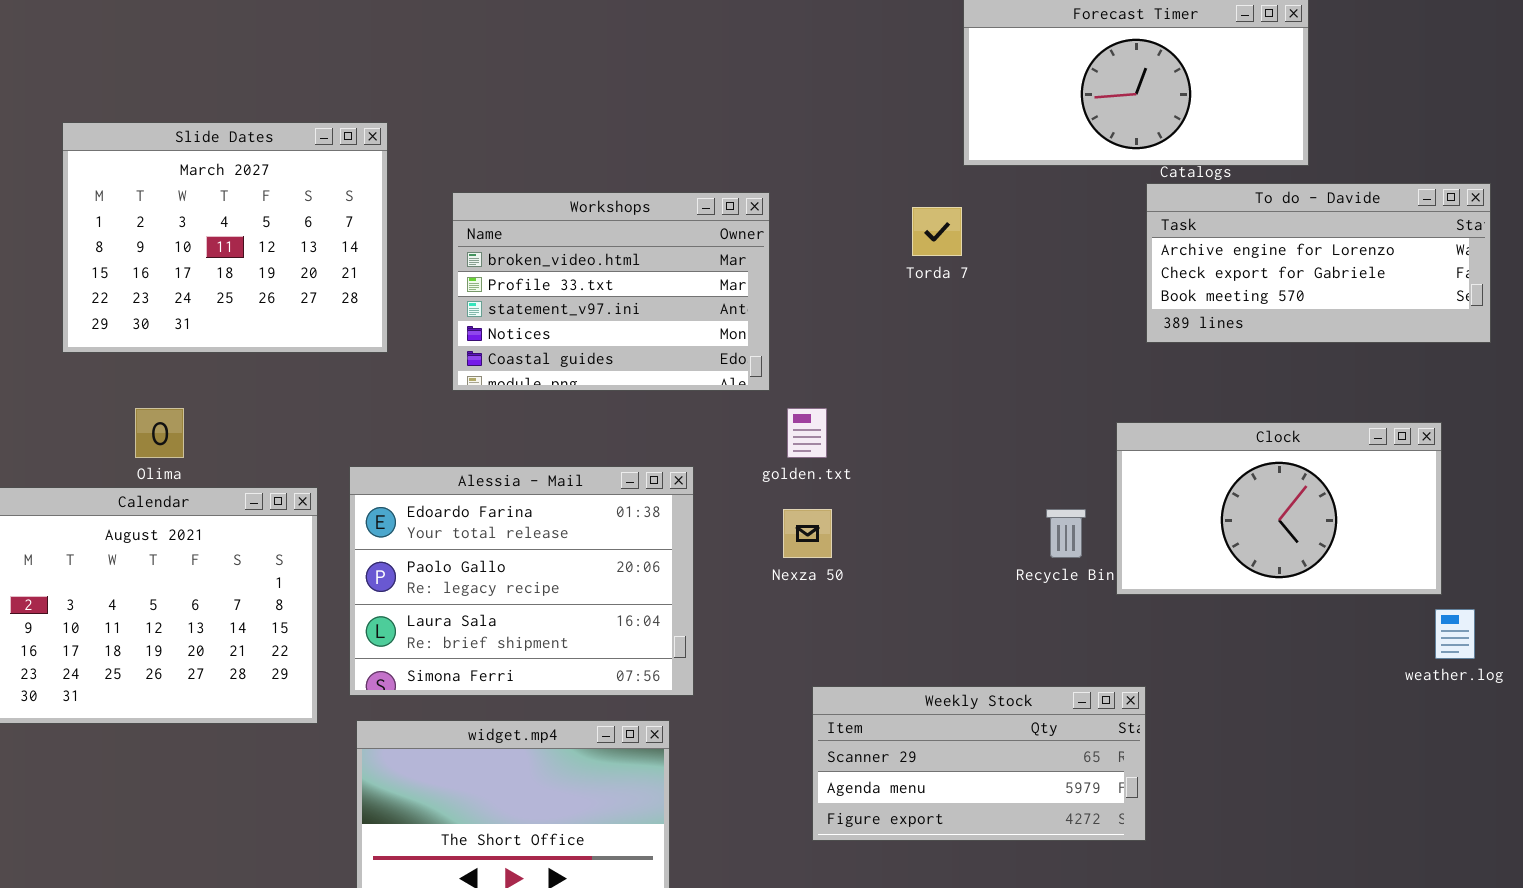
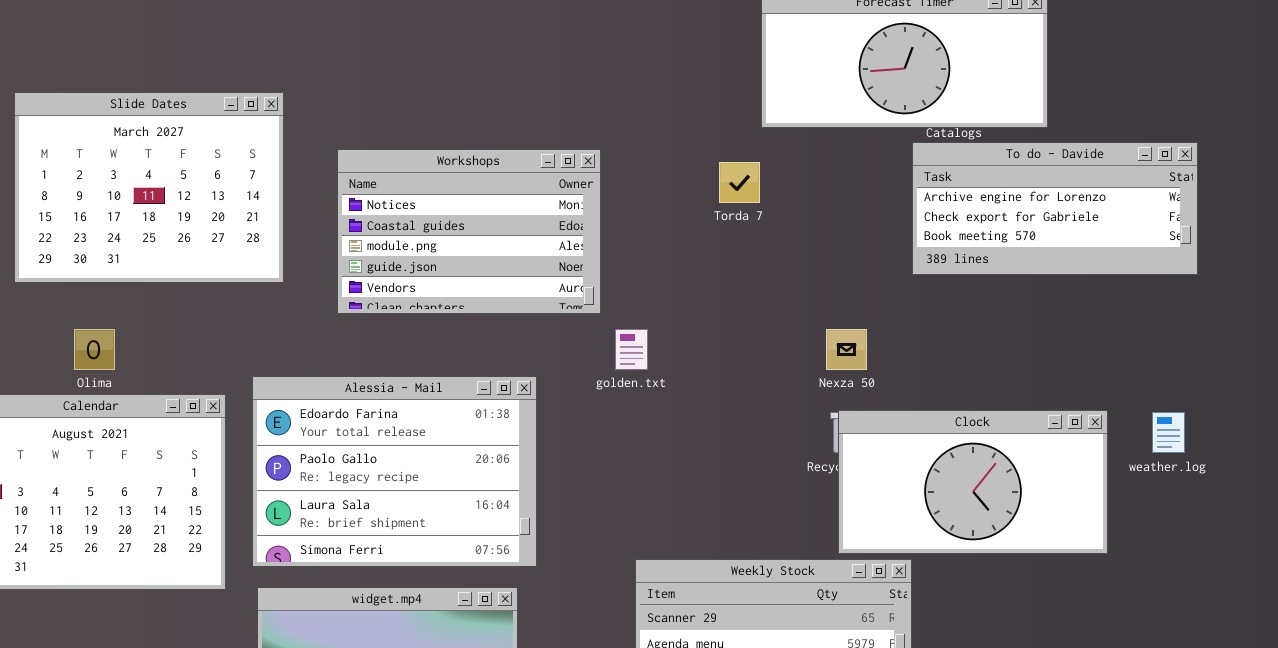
Workshops: [452,192,770,391] -> [337,149,601,314], scrolled down 3 rows
Clock: [1116,422,1442,595] -> [838,410,1108,554], moved
Nexza 50: [783,509,832,558] -> [826,329,867,370], moved
weather.log: [1435,609,1475,659] -> [1152,412,1185,453], moved

